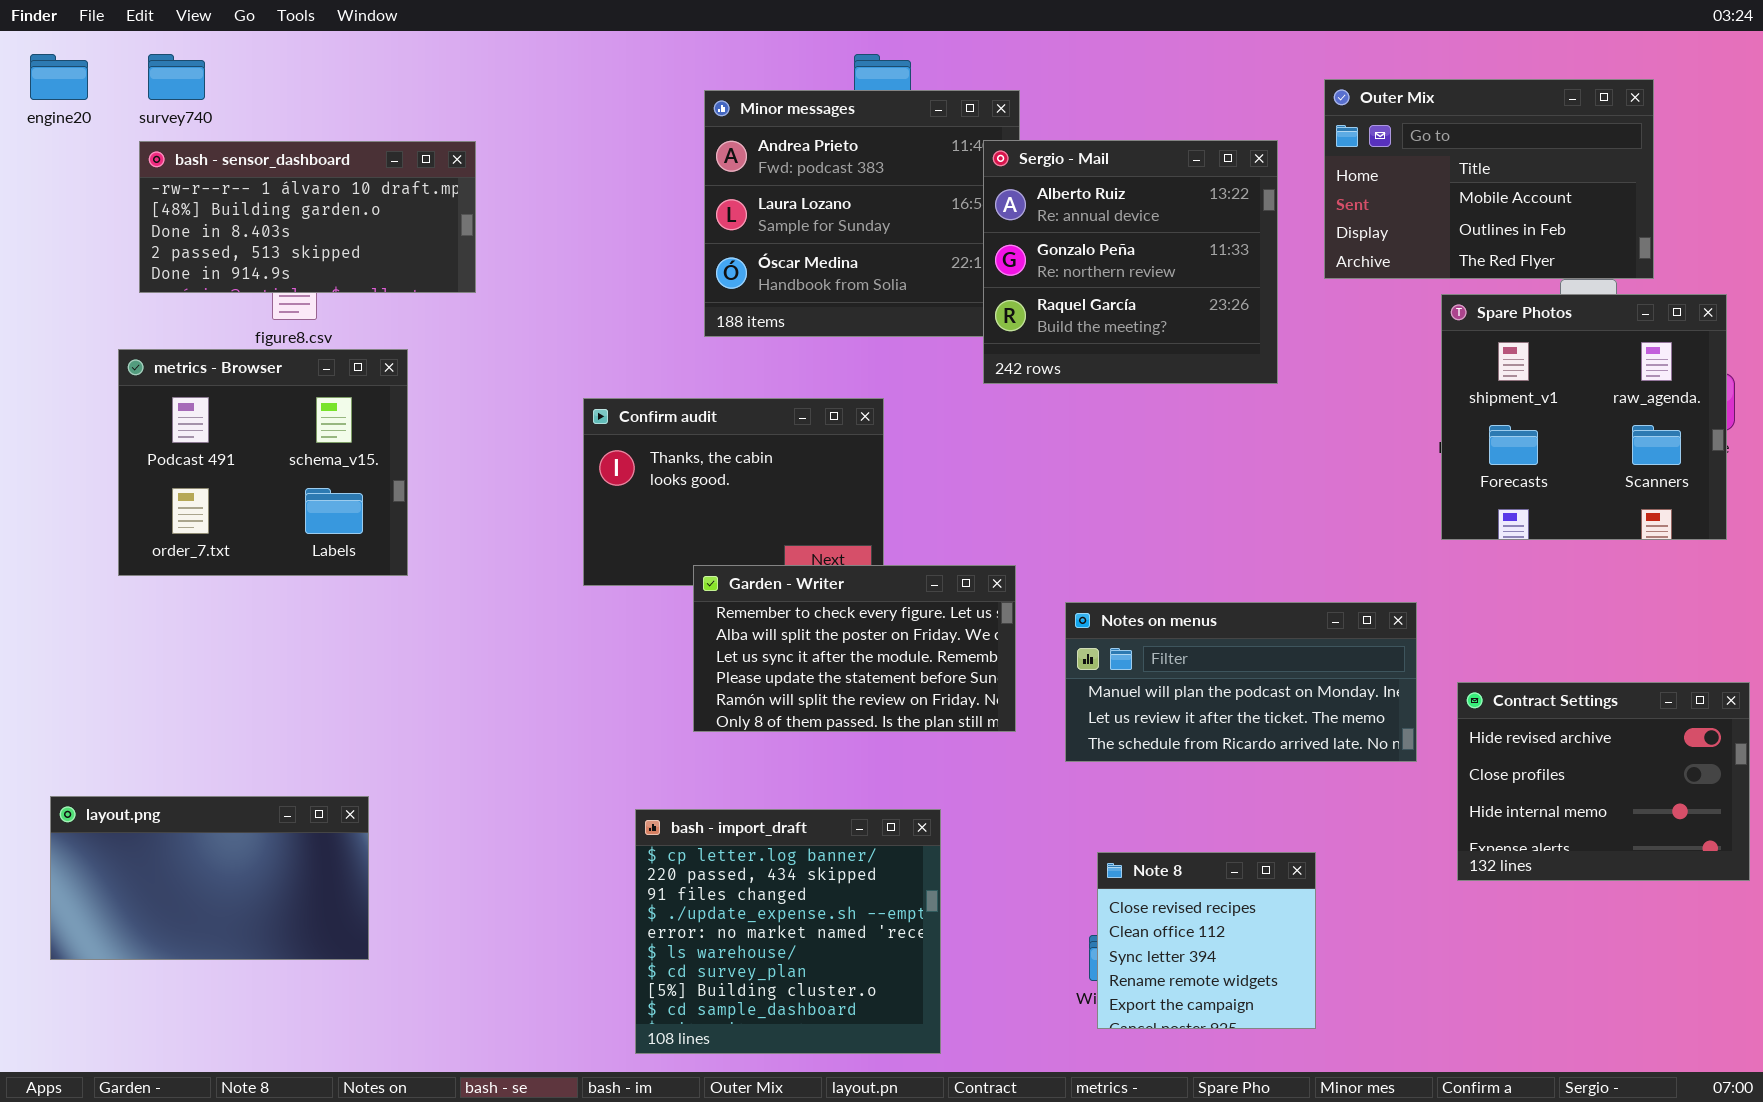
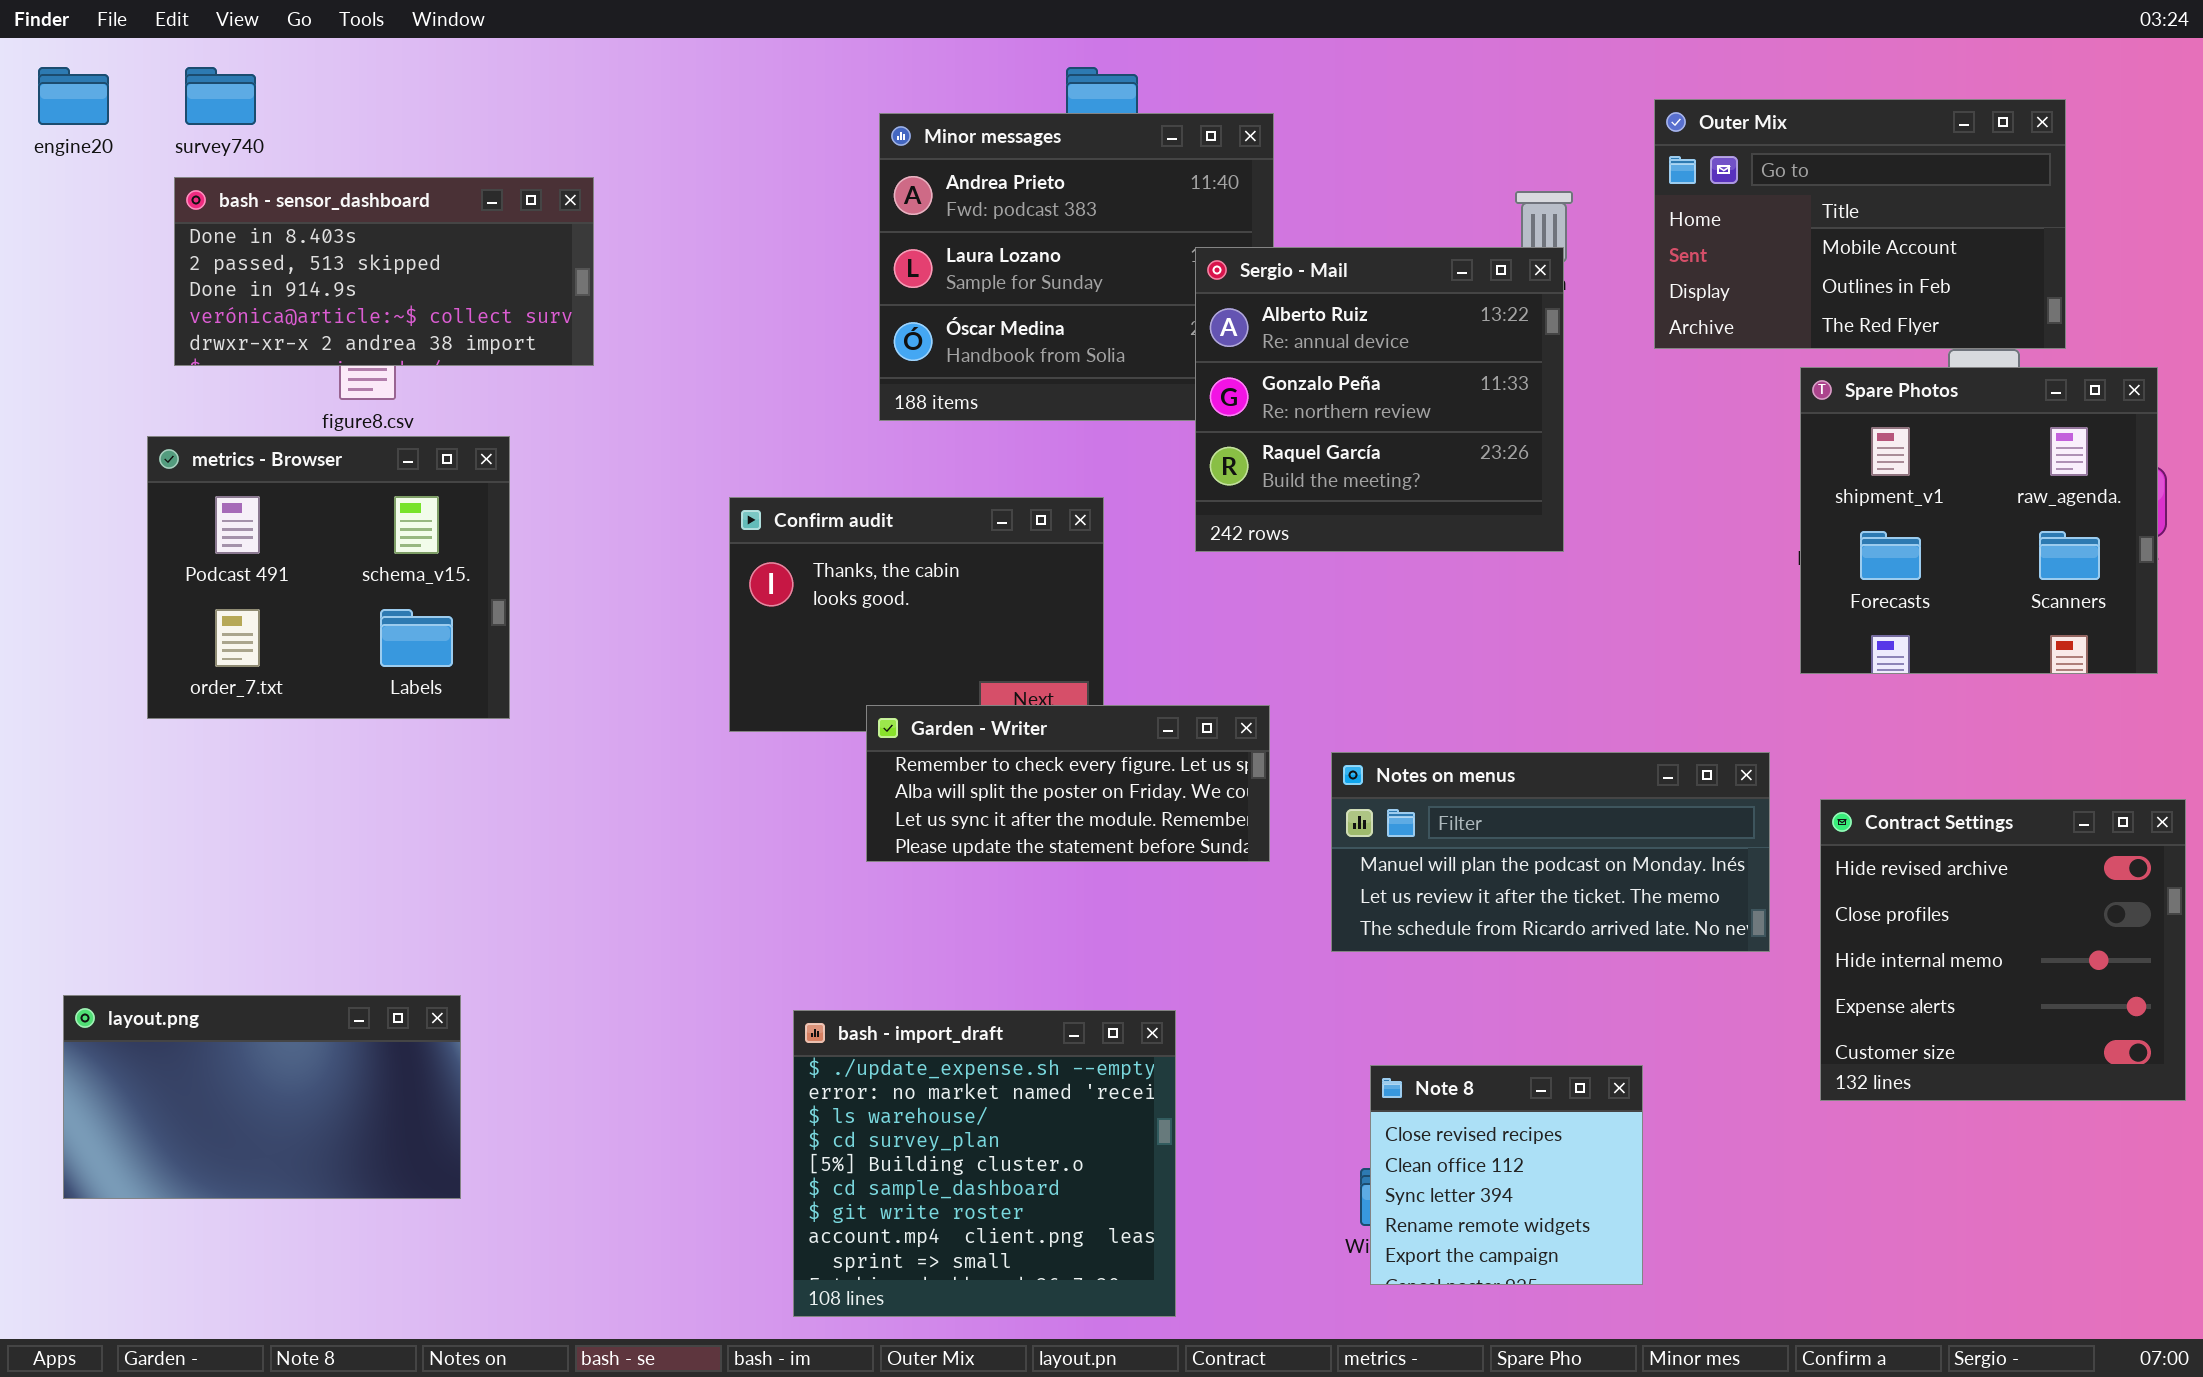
Sergio - Mail: [983,140,1278,384] -> [1195,247,1564,552], moved
bash - sensor_dashboard: [139,141,476,293] -> [174,177,594,366], scrolled down 2 rows
Garden - Writer: [693,565,1016,732] -> [866,705,1270,862], resized
Contract Settings: [1457,682,1750,881] -> [1820,799,2186,1101], resized
bash - import_draft: [635,809,941,1054] -> [793,1010,1176,1317], scrolled down 3 rows

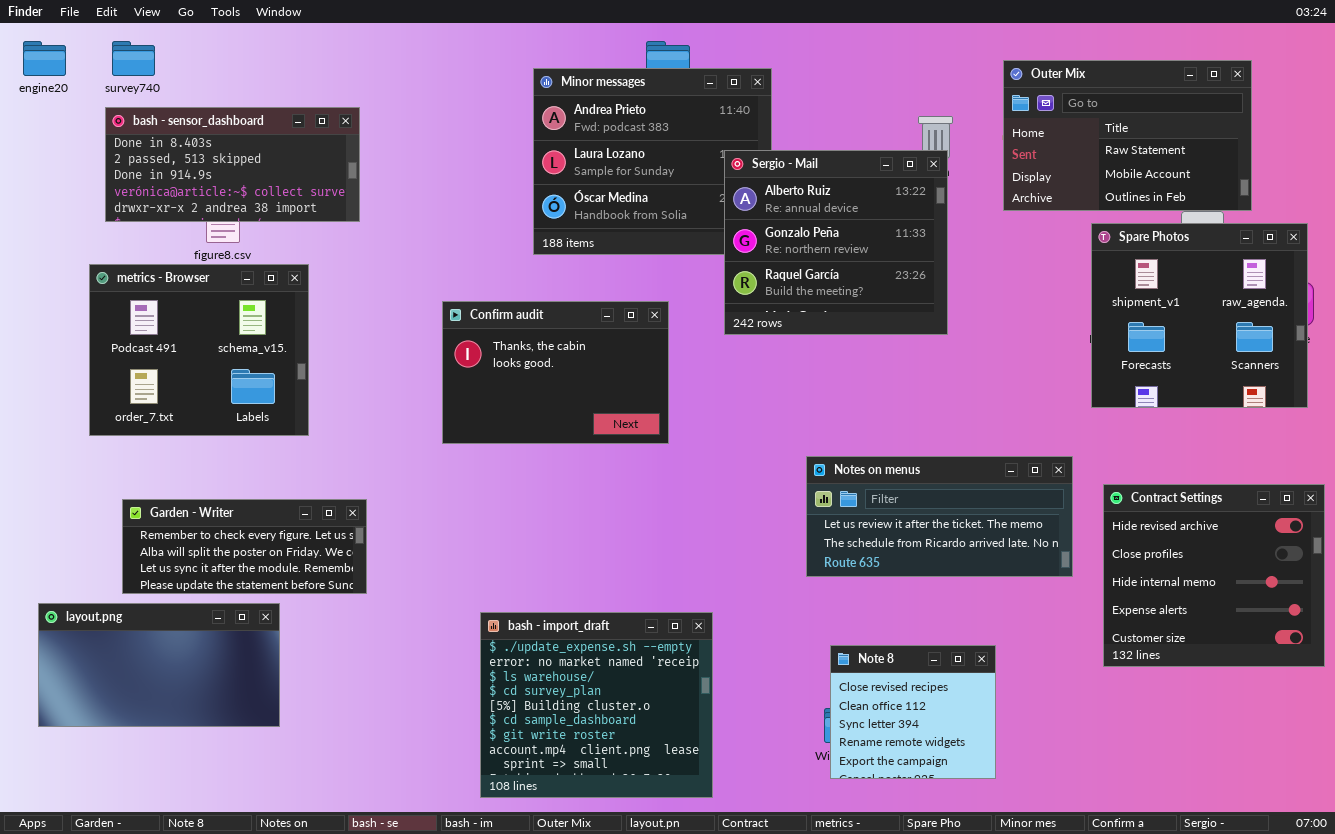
Outer Mix: [1654,99,2066,349] -> [1003,60,1252,211], scrolled up 1 row
Garden - Writer: [866,705,1270,862] -> [122,499,367,594], moved
Notes on menus: [1331,752,1770,952] -> [806,456,1073,577], scrolled down 1 row

